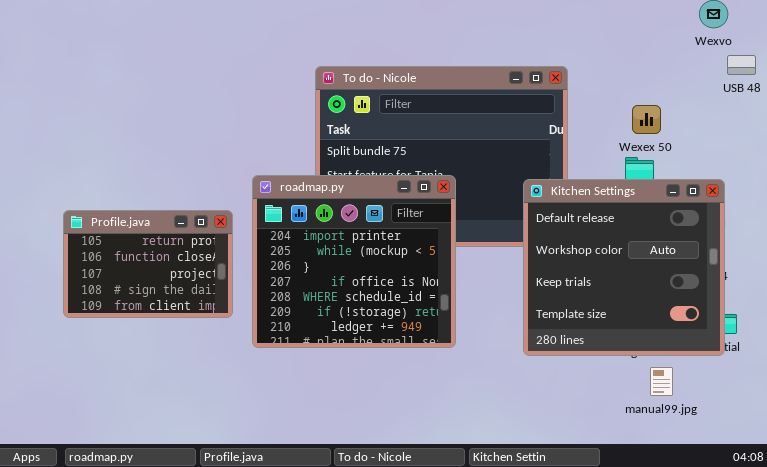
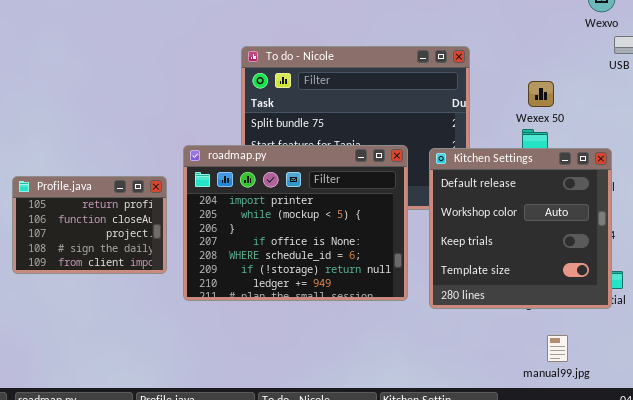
roadmap.py: [252,175,456,348] -> [183,145,408,301], resized
manual99.jpg: [650,367,673,396] -> [547,335,568,362], moved

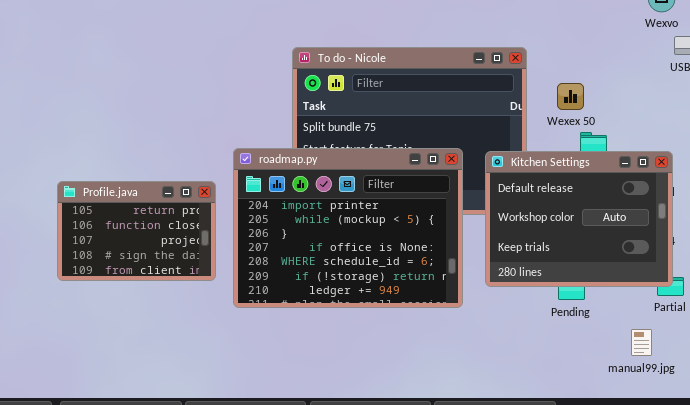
Wexex 50: [528,81,554,107] -> [557,83,584,110], moved
Kitchen Settings: [429,148,612,309] -> [485,151,673,287], resized
manual99.jpg: [547,335,568,362] -> [631,329,652,356], moved

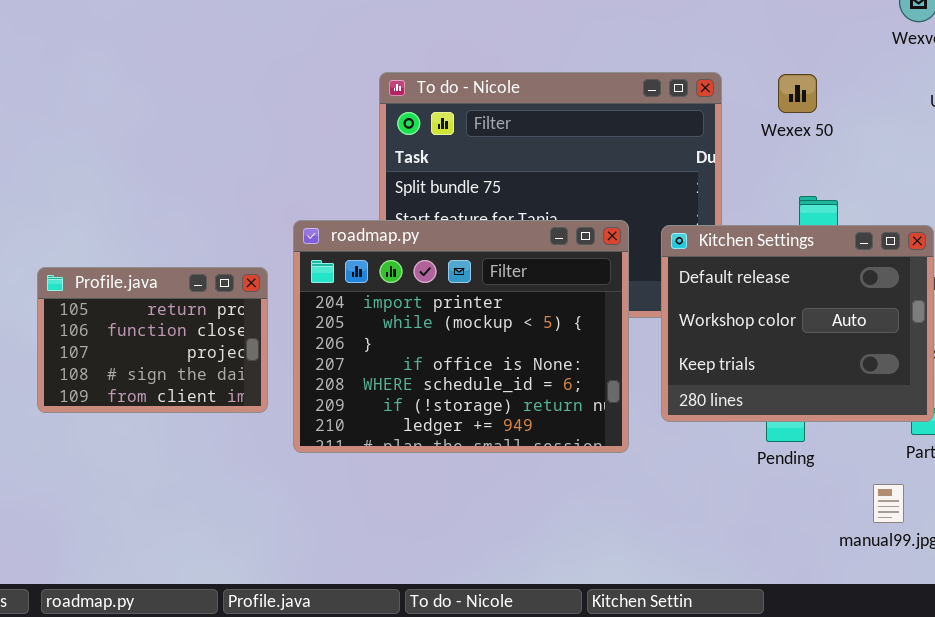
Wexex 50: [557,83,584,110] -> [778,74,817,113], moved

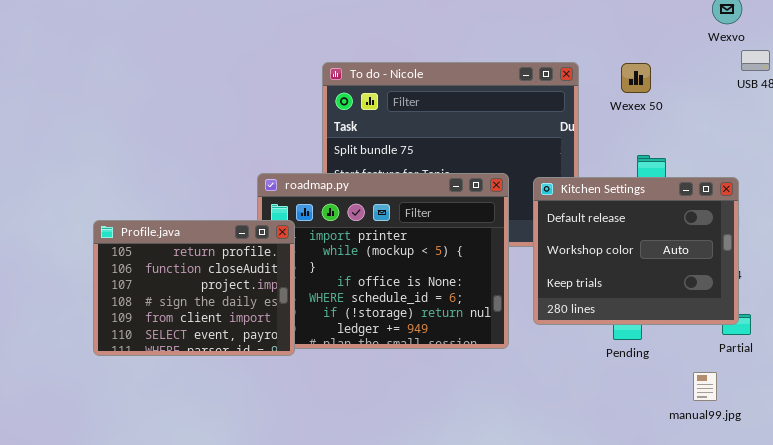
Profile.java: [37,267,268,413] -> [93,220,295,356], moved, resized

